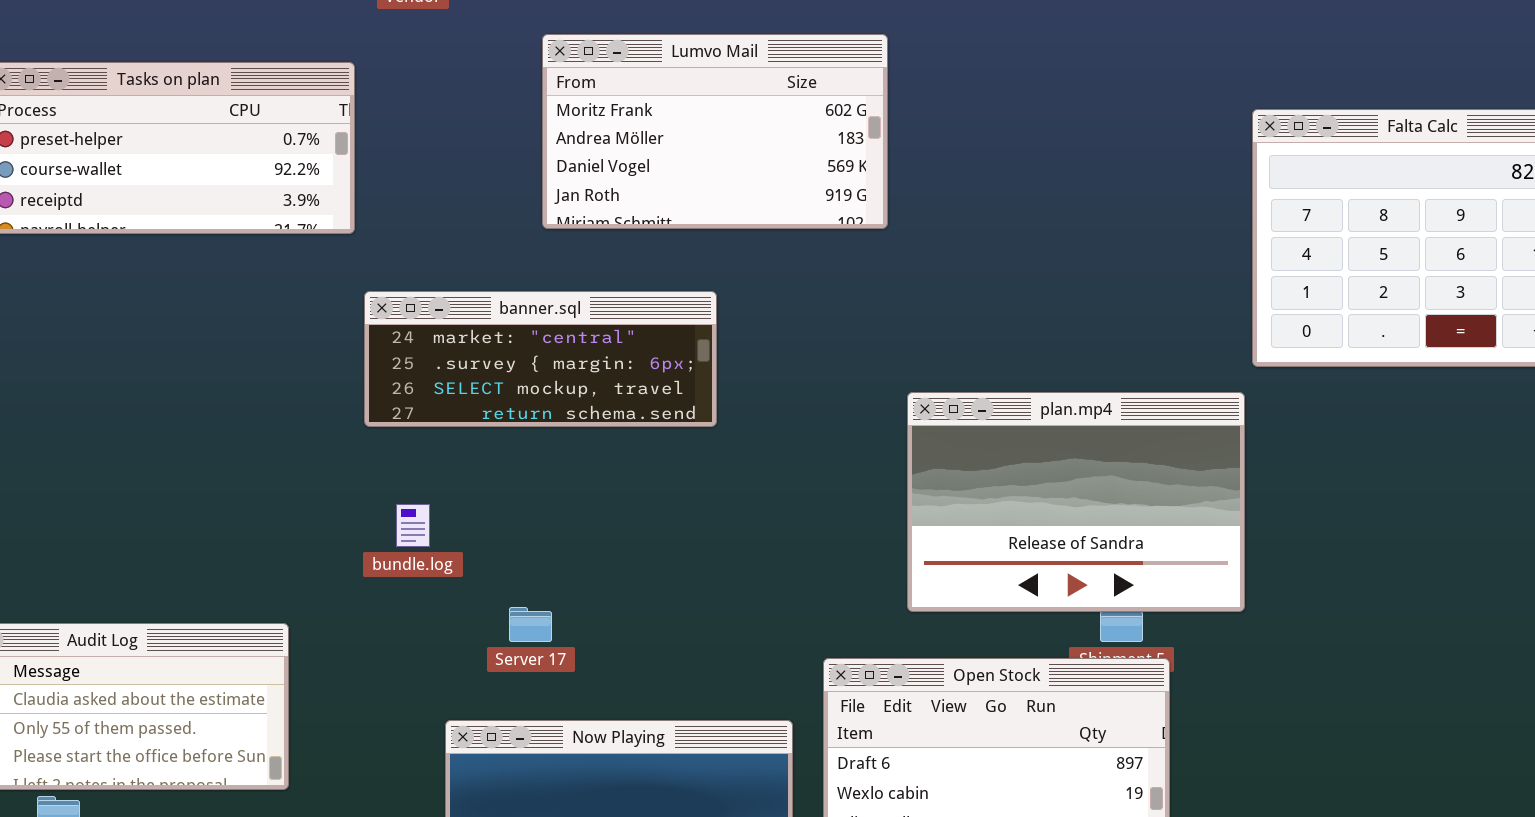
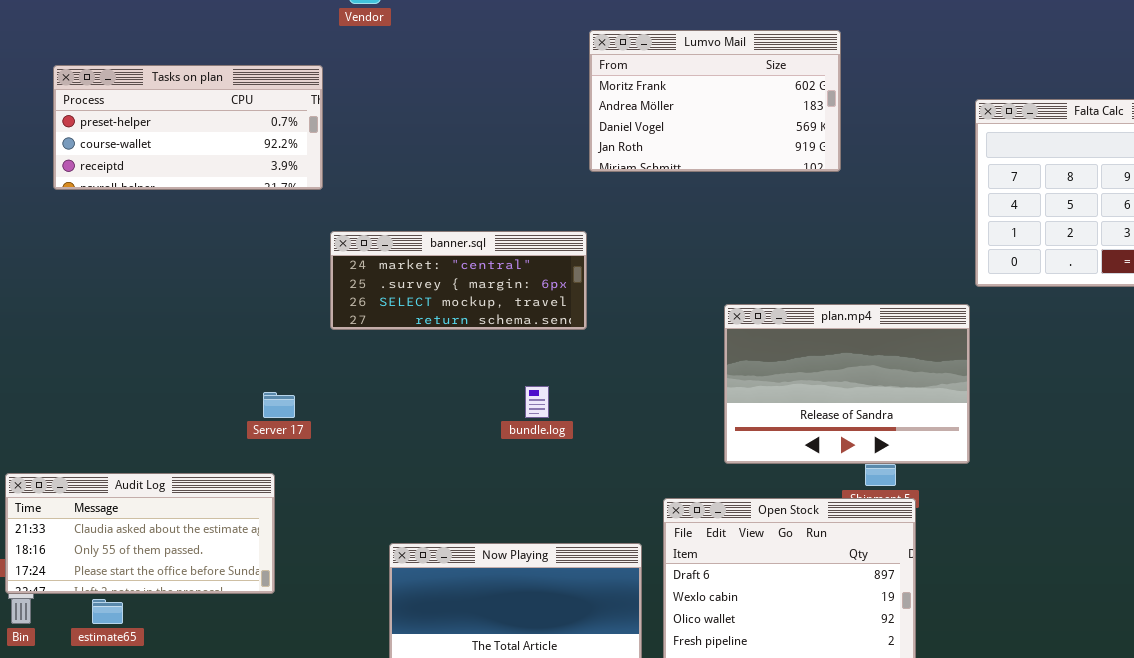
Lumvo Mail: [542,34,888,229] -> [589,30,841,172], moved
bundle.log: [396,504,430,547] -> [525,386,549,418], moved
Server 17: [509,607,552,642] -> [263,392,295,418], moved

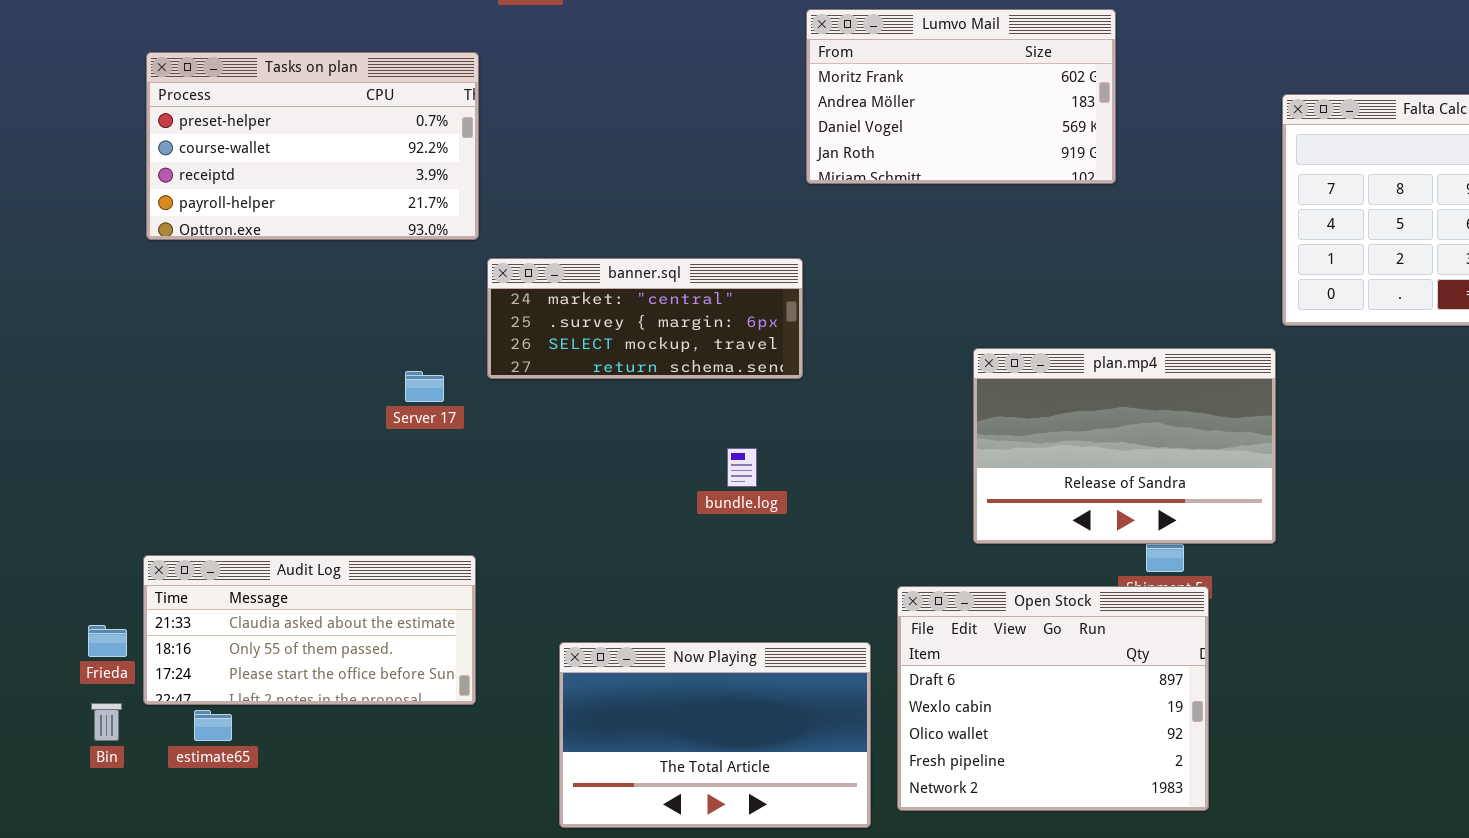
Tasks on plan: [53,65,323,190] -> [146,52,479,240], resized
Server 17: [263,392,295,418] -> [405,371,444,402], moved
Audit Log: [5,473,275,594] -> [143,555,476,705], moved

